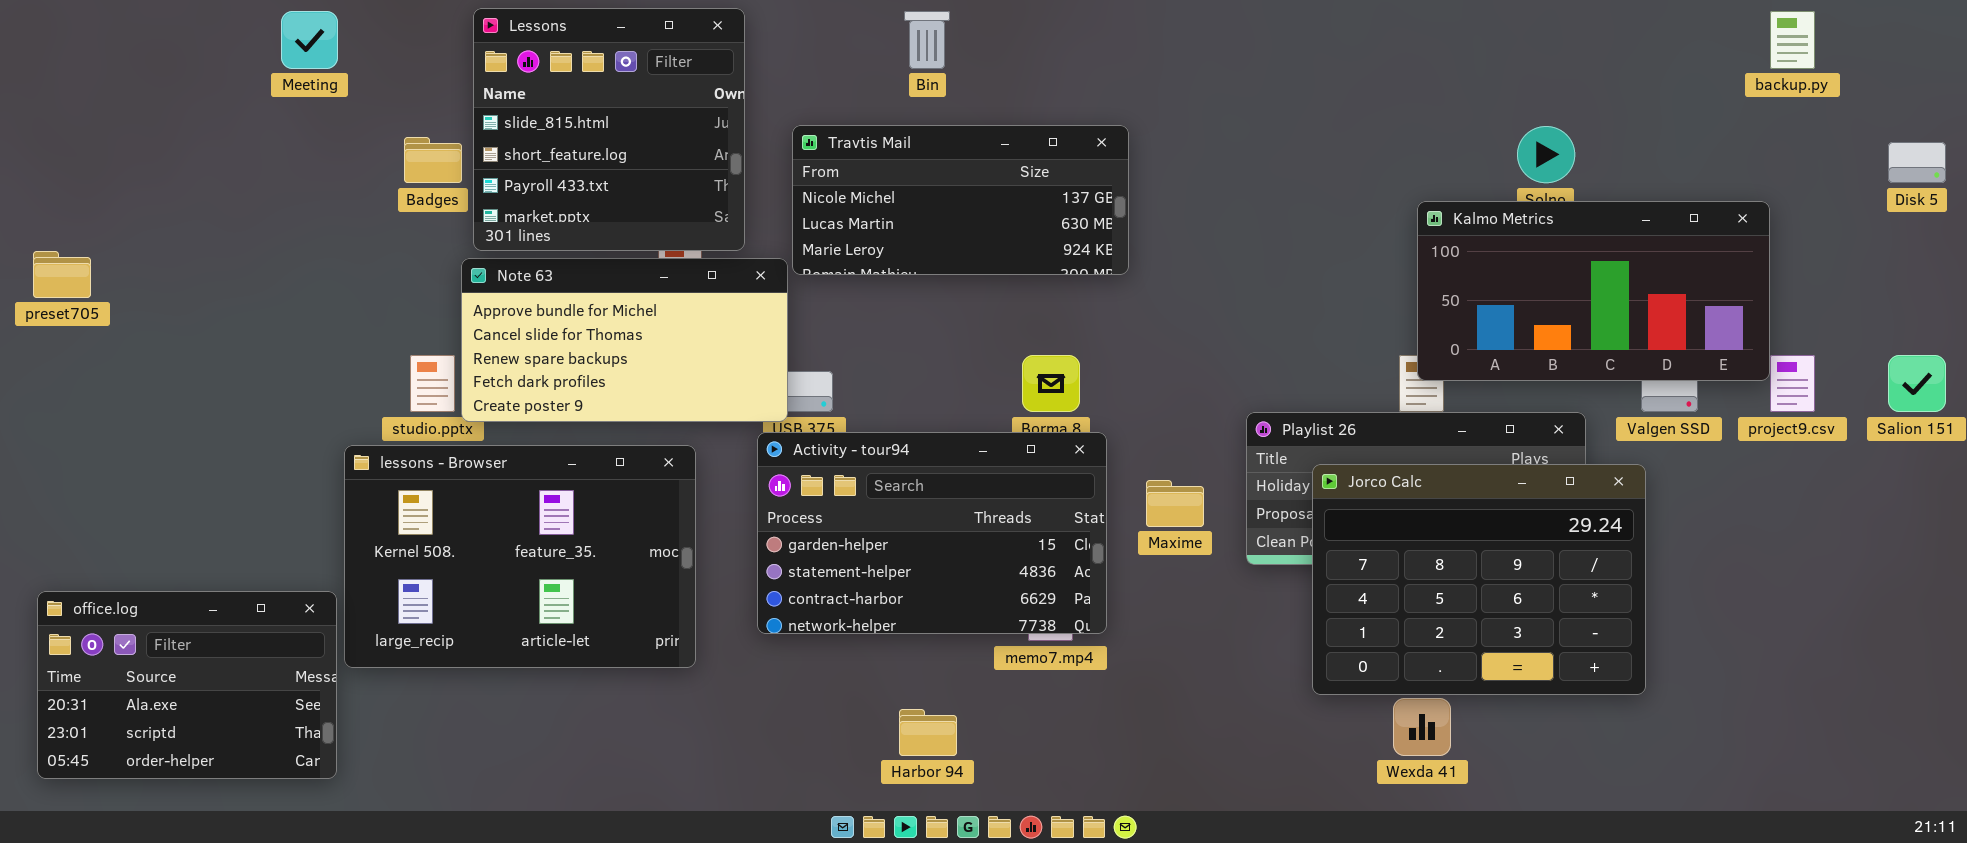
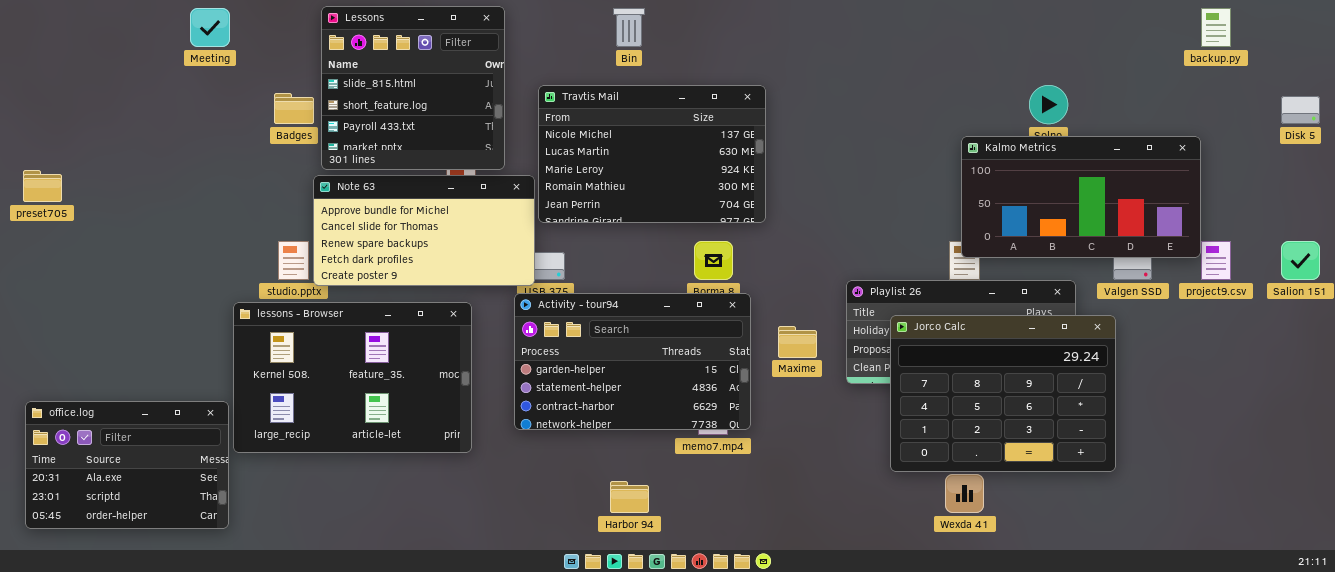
Travtis Mail: [792,125,1129,275] -> [538,85,766,223], resized

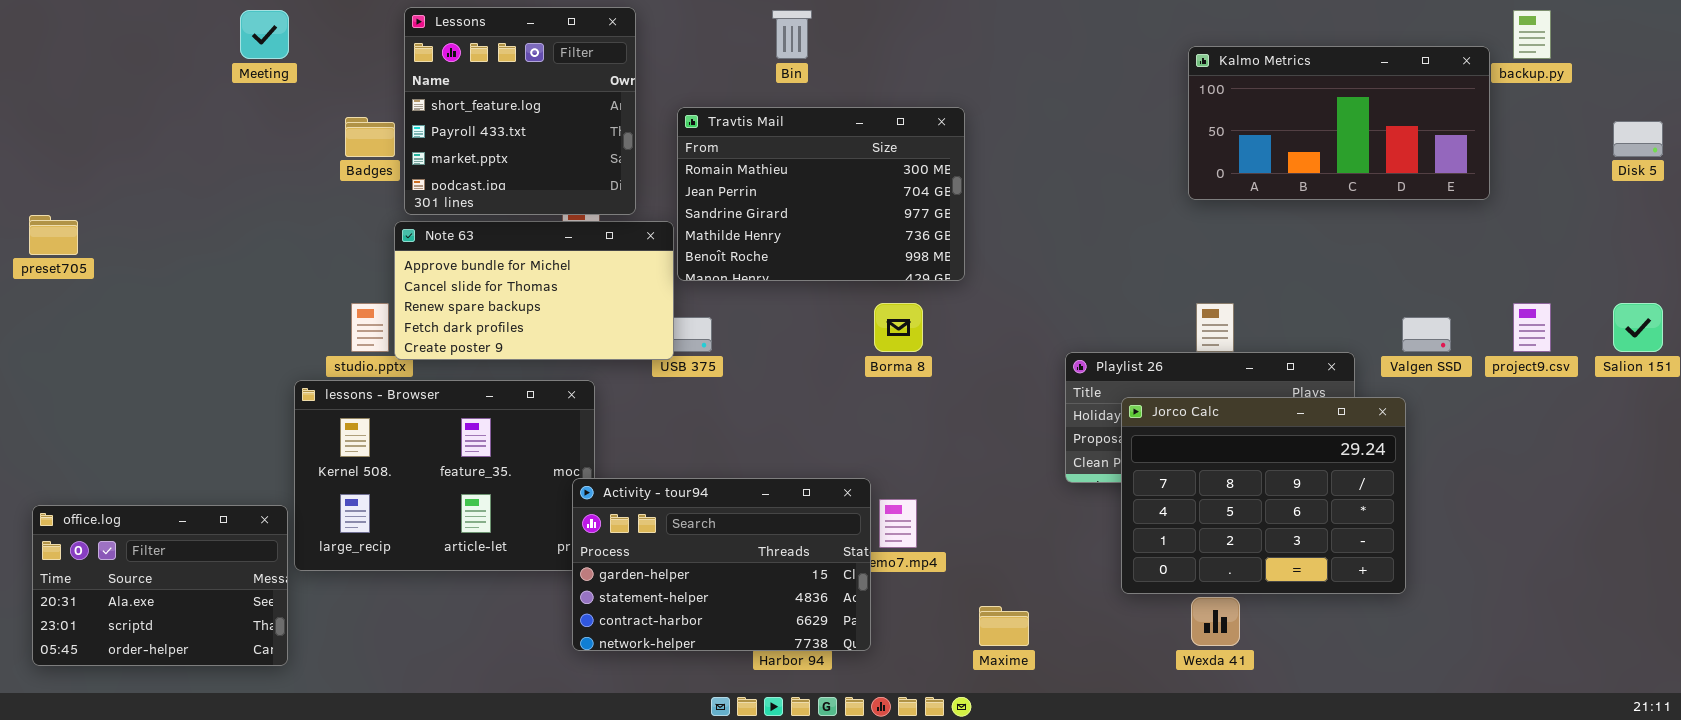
Lessons: [321,6,505,170] -> [404,7,636,215], scrolled down 1 row
Travtis Mail: [538,85,766,223] -> [677,107,965,281], scrolled down 3 rows
Kalmo Metrics: [961,136,1201,258] -> [1188,46,1490,200], moved
Activity - tour94: [514,293,751,430] -> [572,478,871,651], moved
Maxime: [778,326,817,358] -> [979,606,1029,646], moved

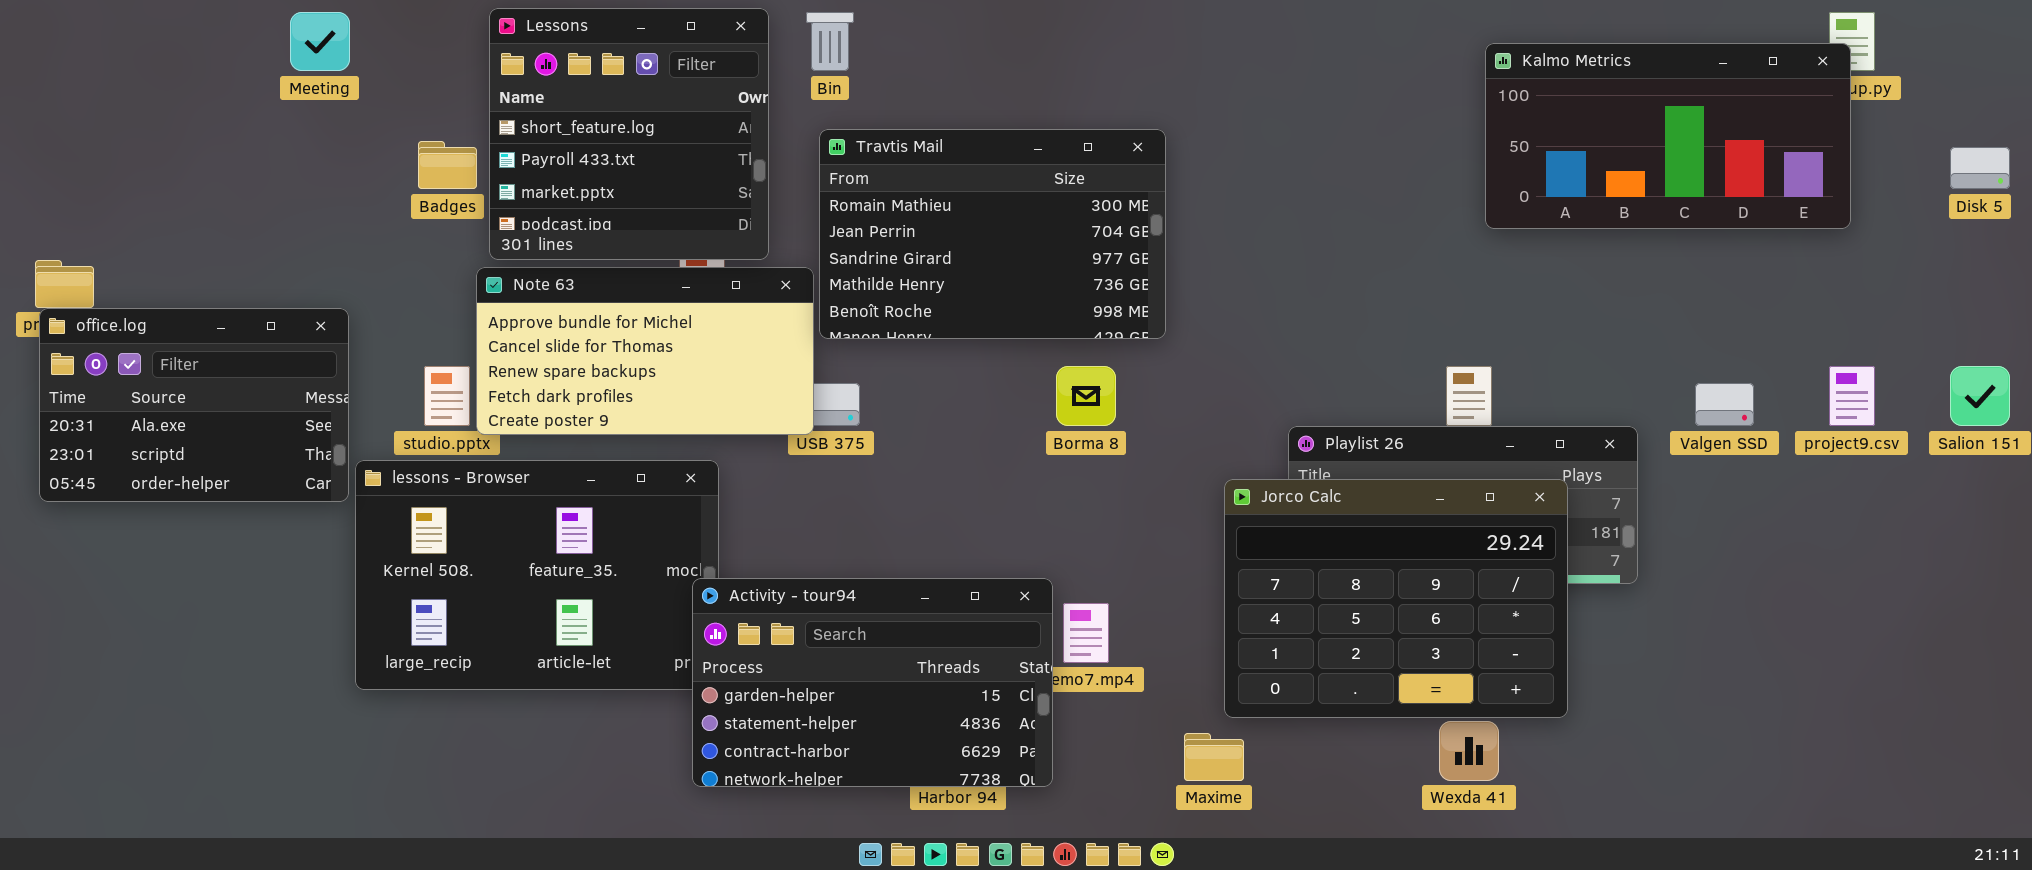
Bin: [772,10,812,59] -> [806,12,854,71], moved
Kalmo Metrics: [1188,46,1490,200] -> [1485,43,1851,229], moved
Jorco Calc: [1121,397,1406,594] -> [1224,479,1568,718], moved
office.log: [32,505,288,666] -> [39,308,349,502], moved

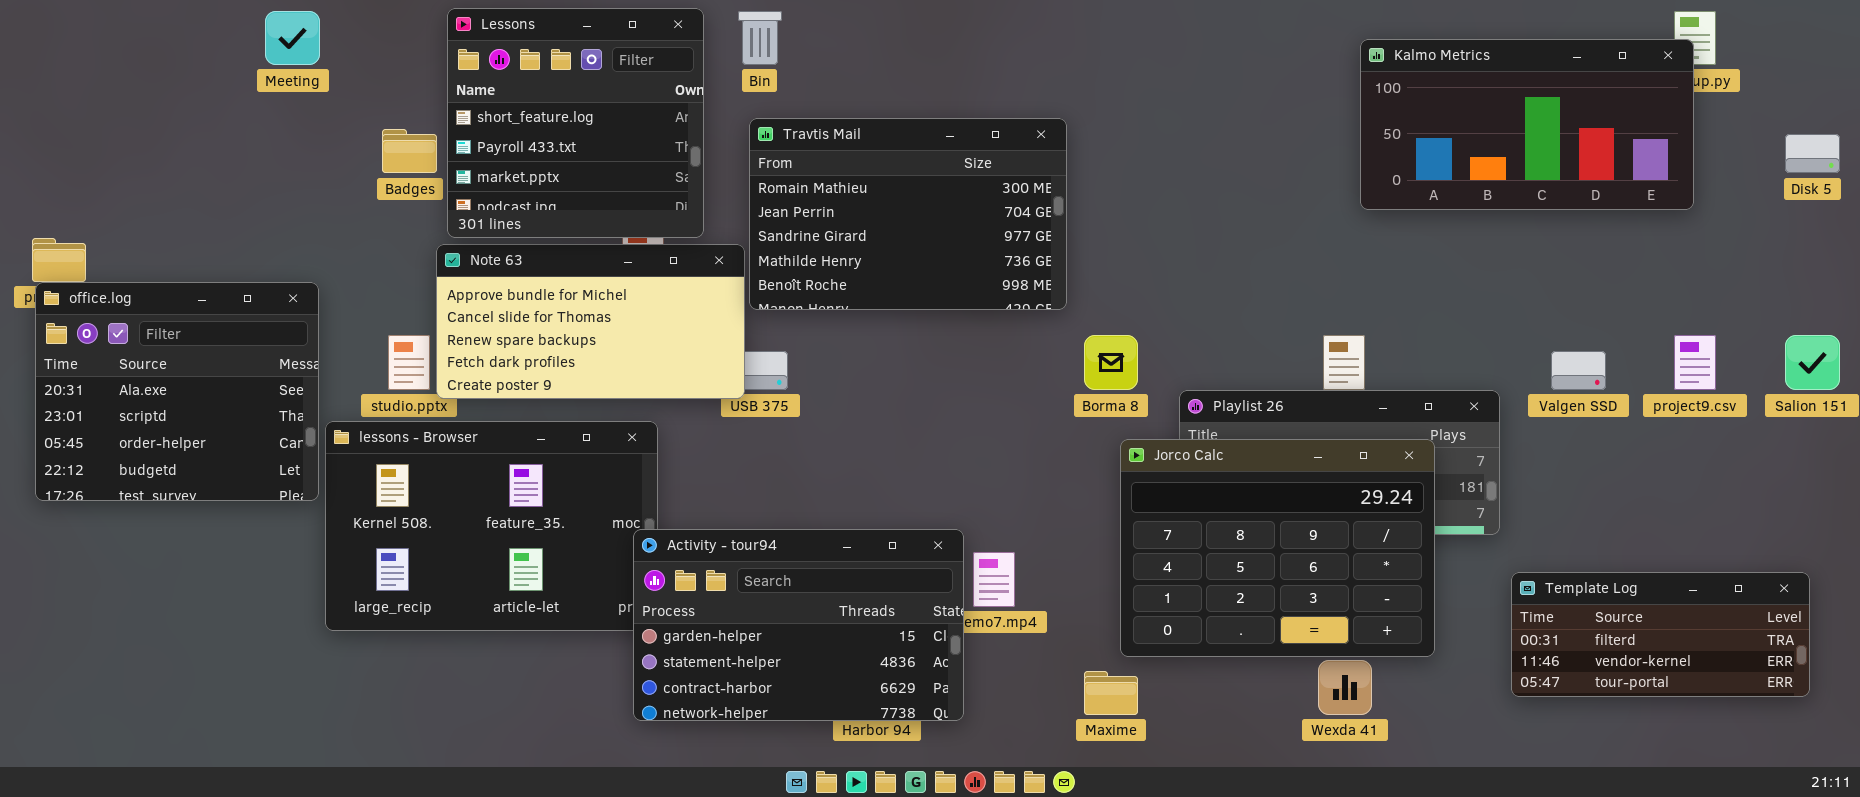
office.log: [39,308,349,502] -> [35,282,319,501], resized
Borma 8: [1056,366,1116,426] -> [1084,335,1138,390], moved
Template Log: none -> [1511,572,1810,697], opened

